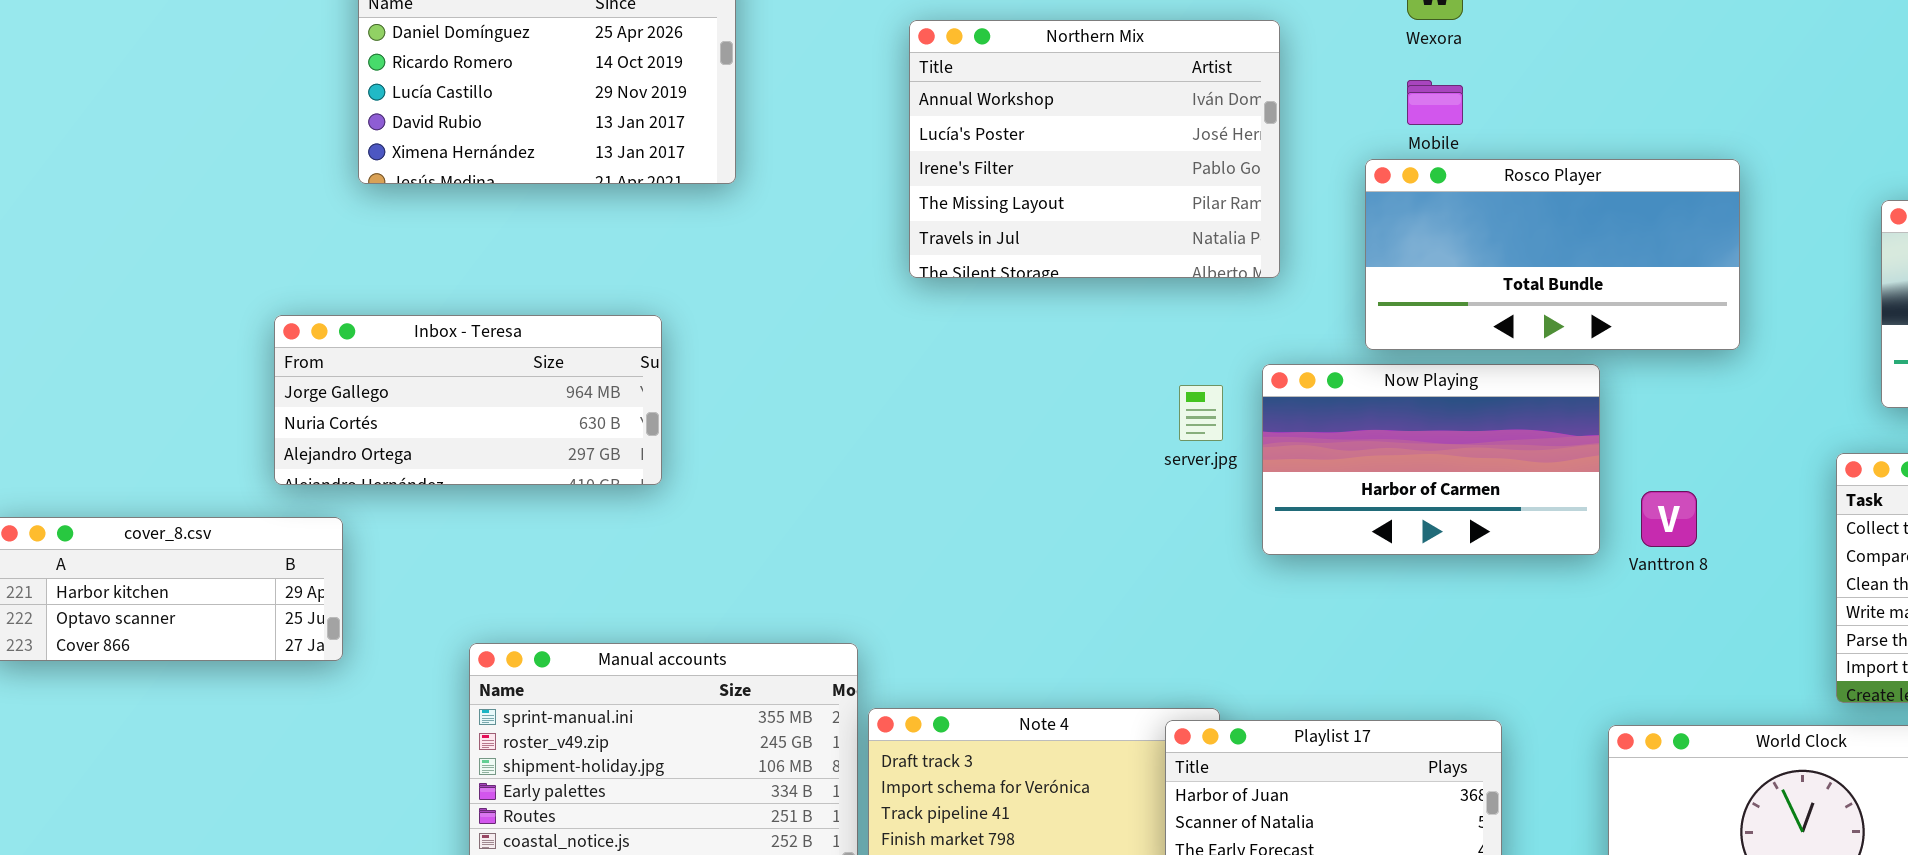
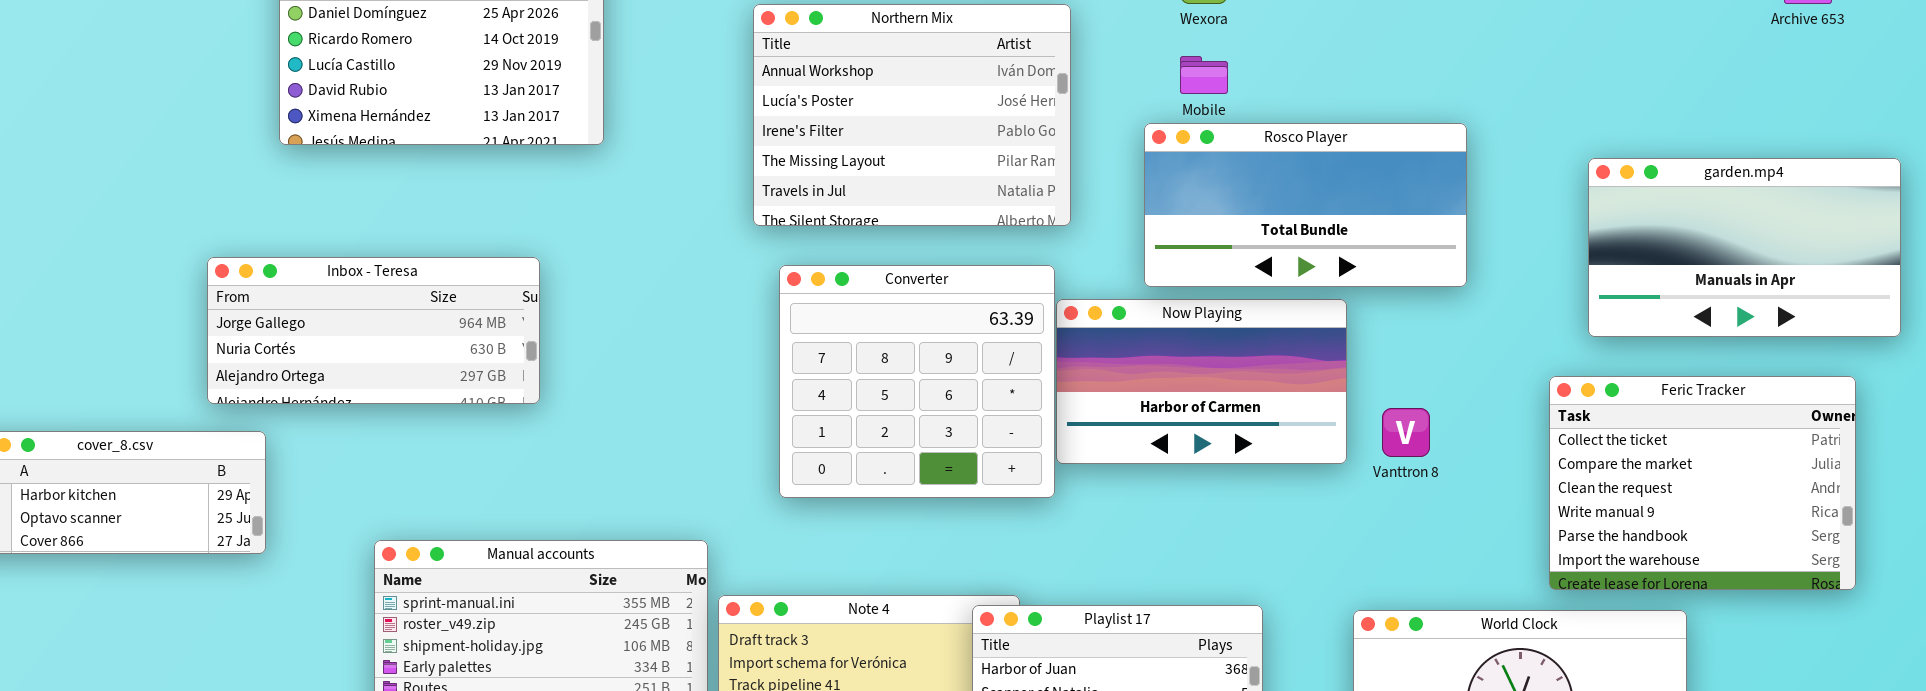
Converter: none -> [779,265,1055,498], opened

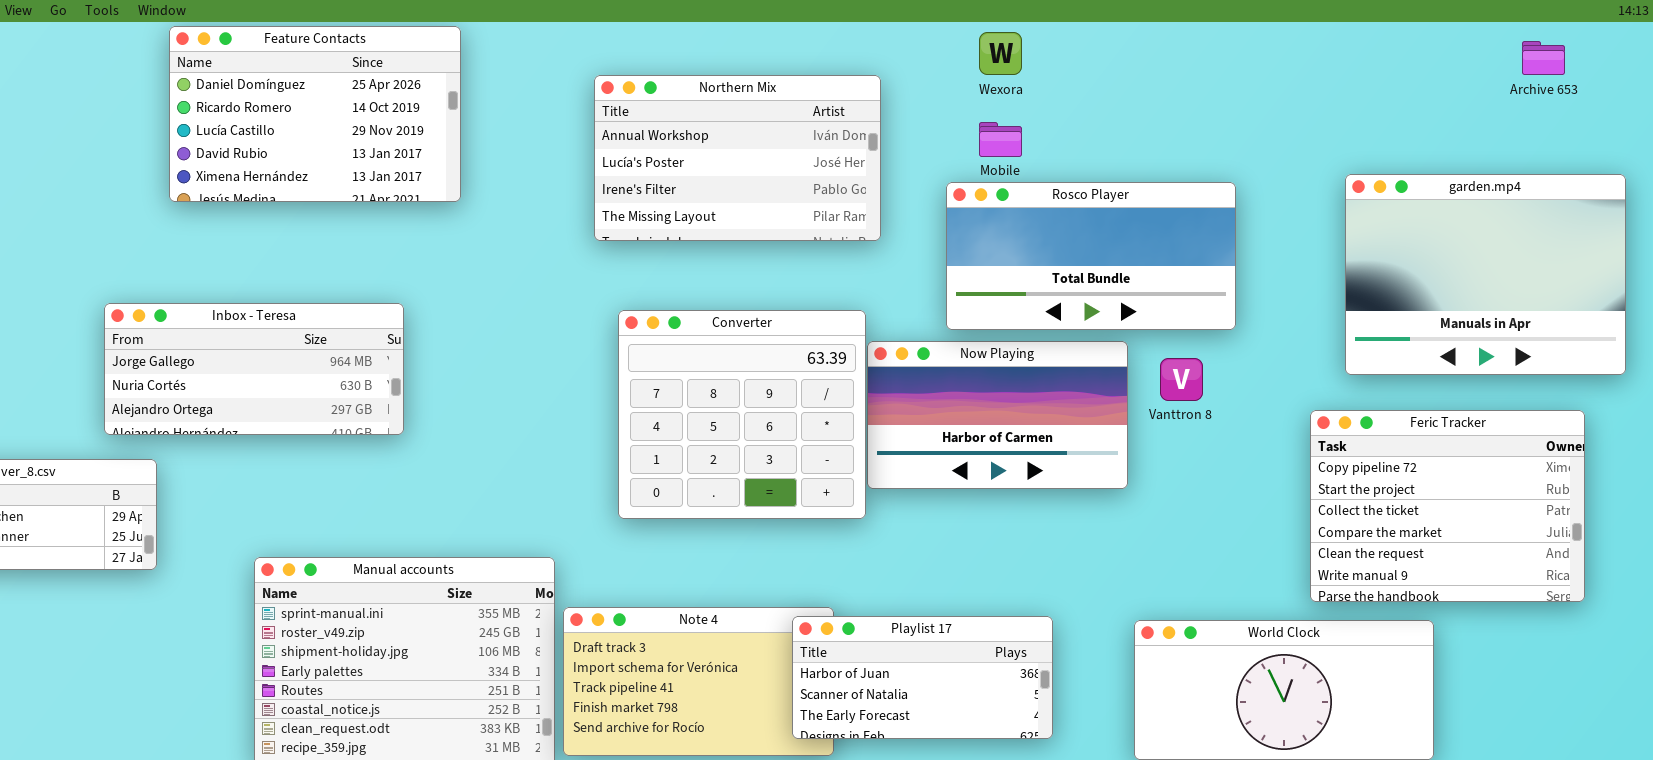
Northern Mix: [753,4,1071,226] -> [594,75,881,241], resized
garden.mp4: [1588,158,1901,337] -> [1345,174,1626,375], resized
Feric Tracker: [1549,376,1856,590] -> [1310,410,1585,602], scrolled up 2 rows
Vanttron 8: [1382,408,1430,457] -> [1160,358,1203,401], moved

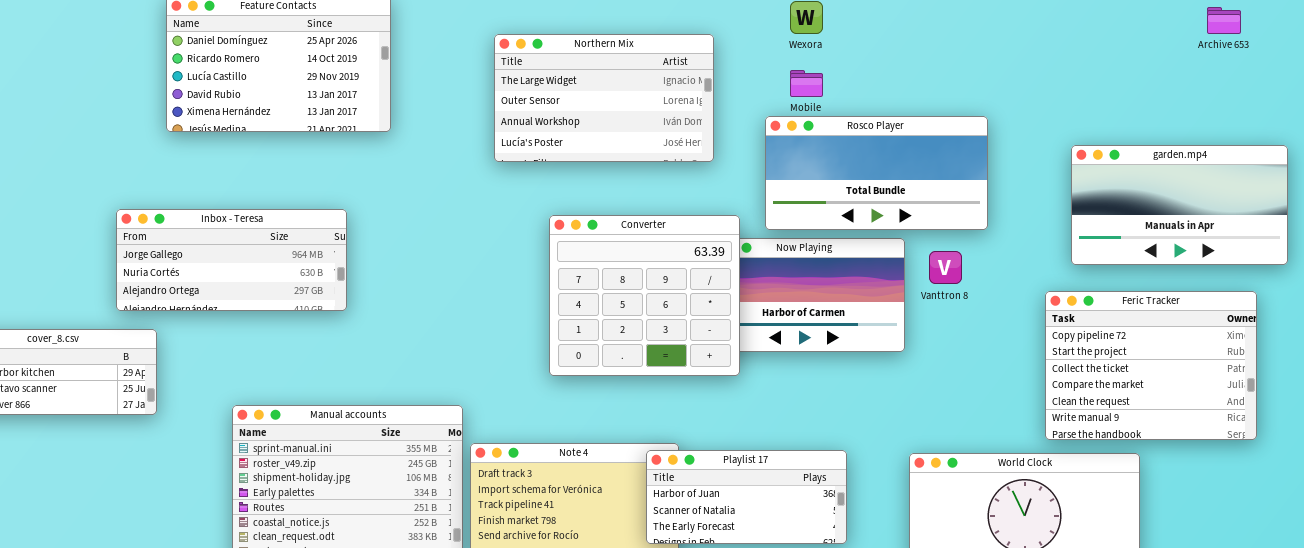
Northern Mix: [594,75,881,241] -> [494,34,714,162], scrolled up 2 rows
garden.mp4: [1345,174,1626,375] -> [1071,145,1288,265], resized
Converter: [618,310,866,519] -> [549,215,740,376], moved

